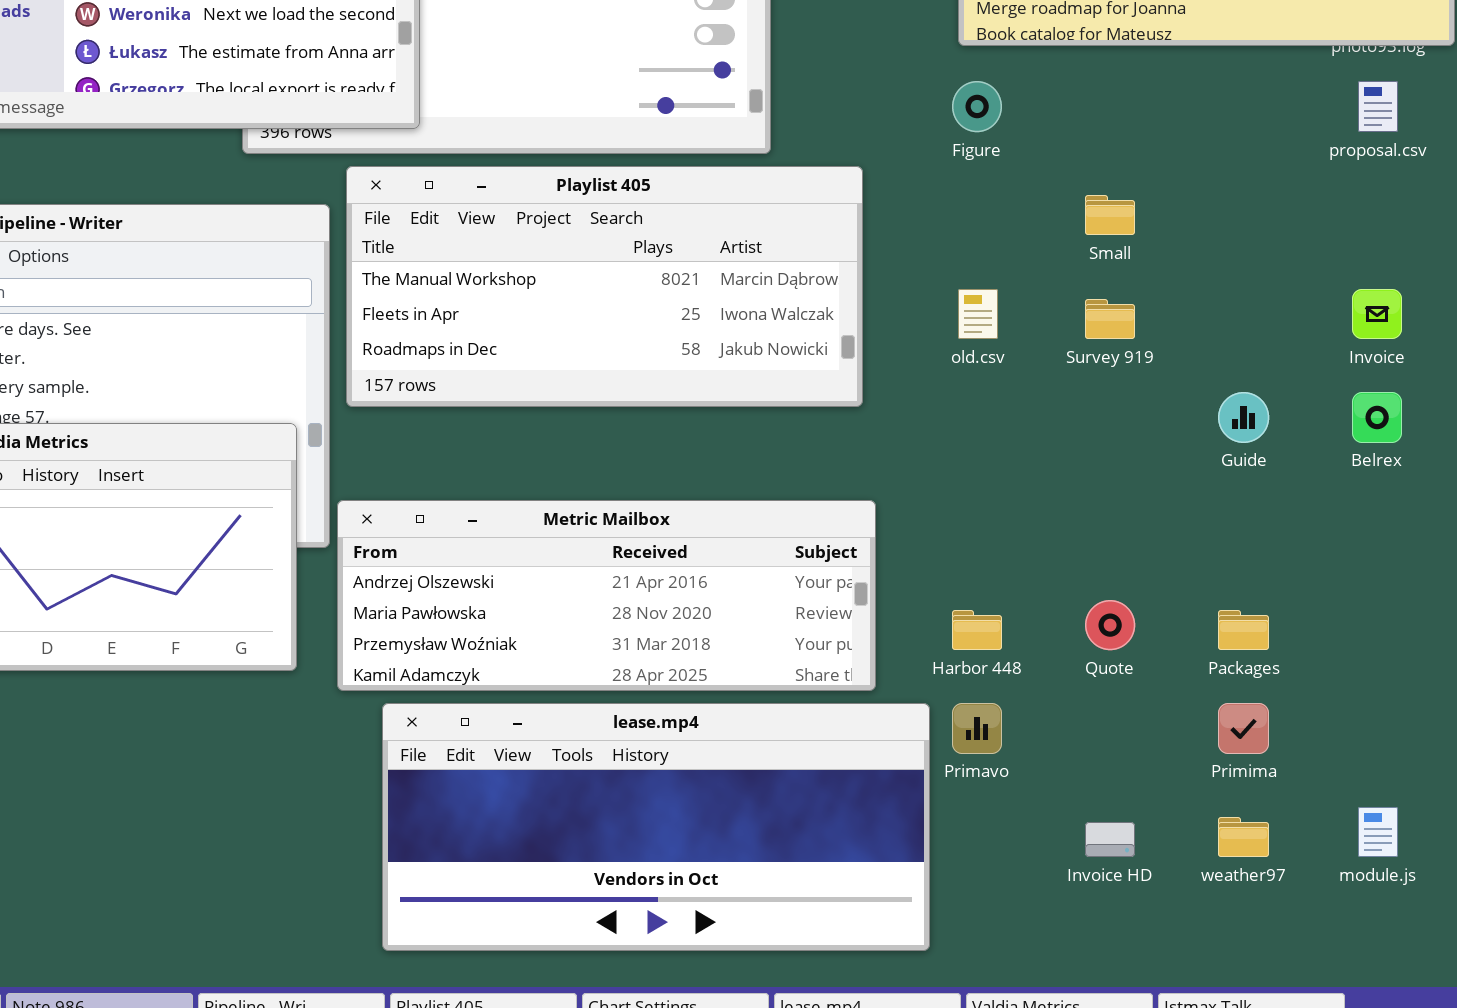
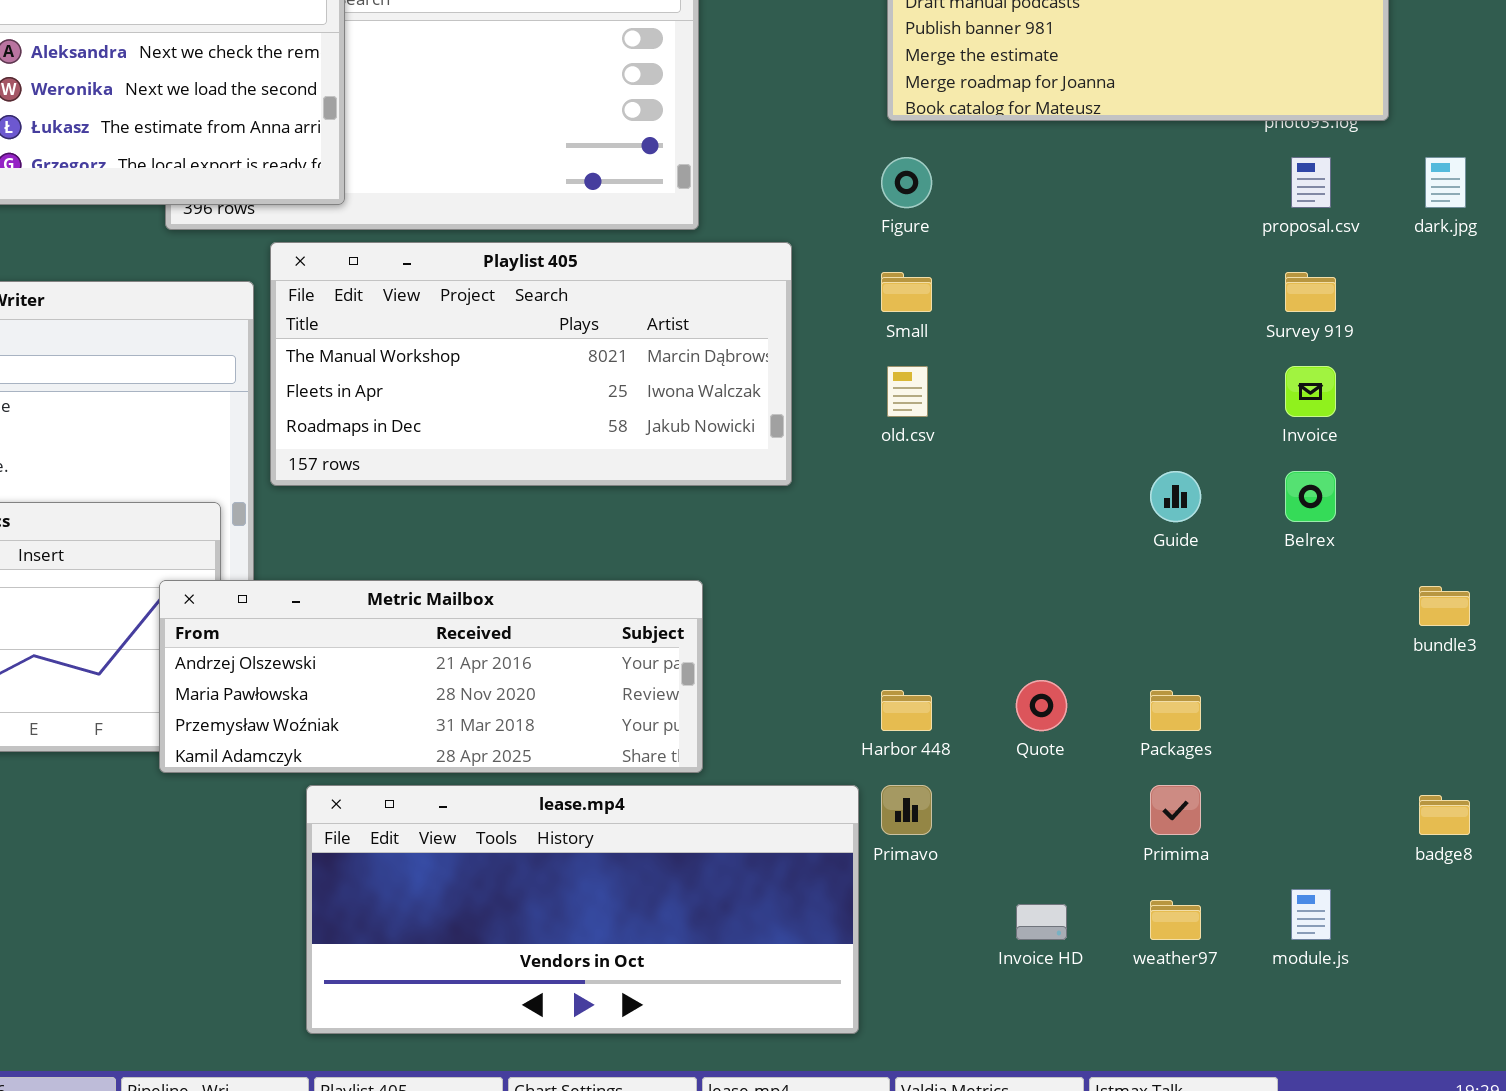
Small: [1085,195,1135,235] -> [881,272,932,312], moved
Survey 919: [1085,299,1135,339] -> [1285,272,1336,312], moved
Metric Mailbox: [337,500,876,691] -> [159,580,703,773], moved

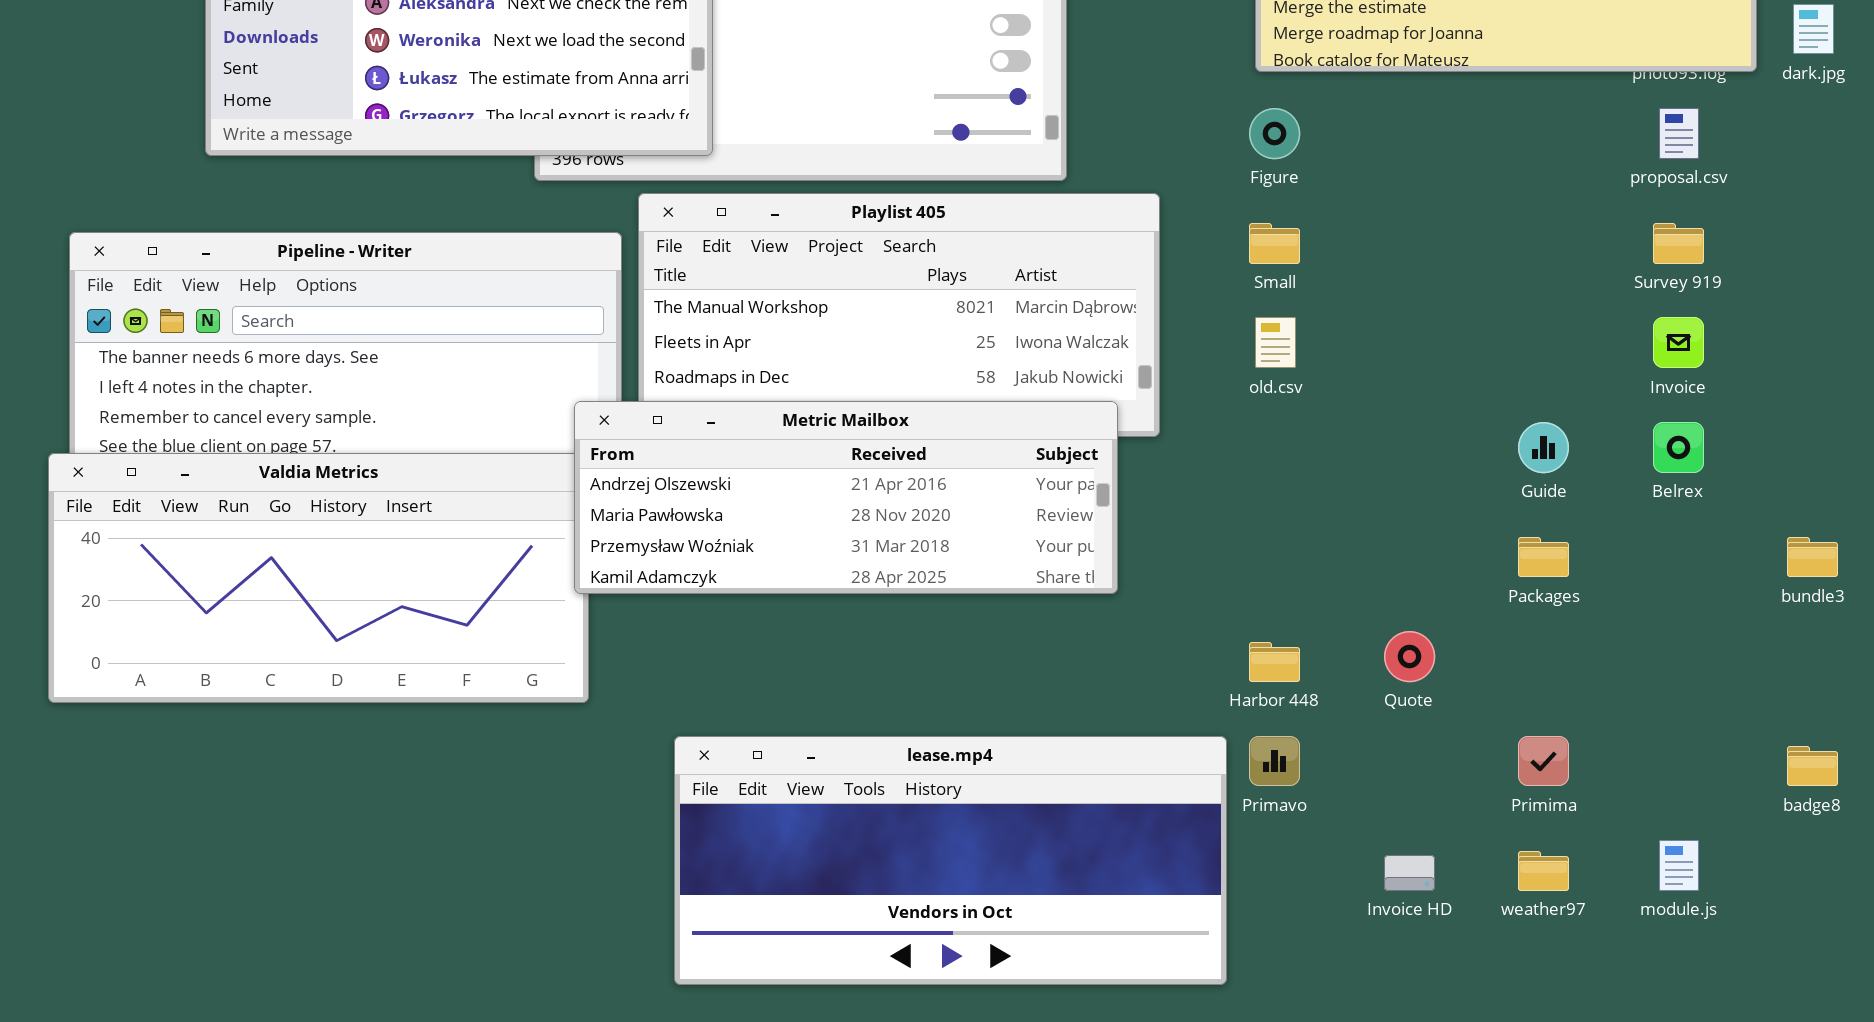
dark.jpg: [1425,157,1466,208] -> [1793,4,1834,54], moved
Metric Mailbox: [159,580,703,773] -> [574,401,1118,594], moved
Packages: [1150,690,1201,731] -> [1518,537,1569,577], moved

